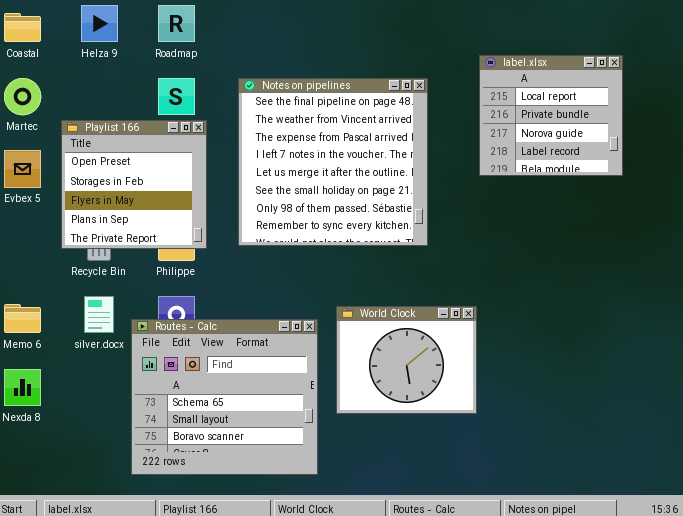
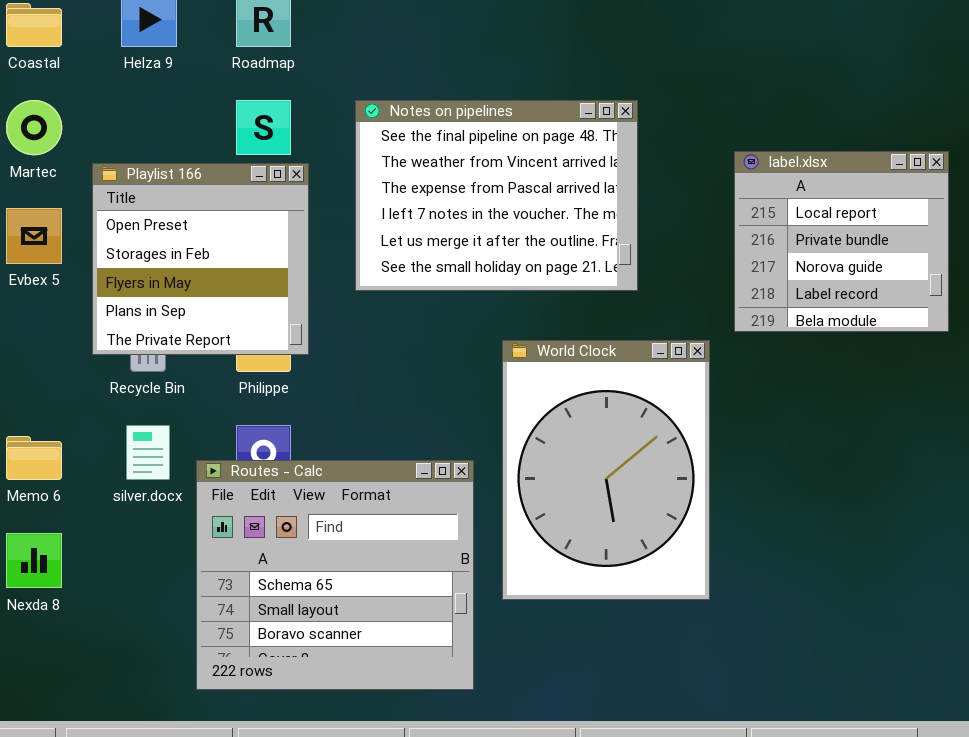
label.xlsx: [479,55,623,176] -> [734,151,949,332], moved
Notes on pipelines: [238,78,428,246] -> [355,100,638,291], resized
World Clock: [336,306,477,414] -> [502,340,710,600], resized

